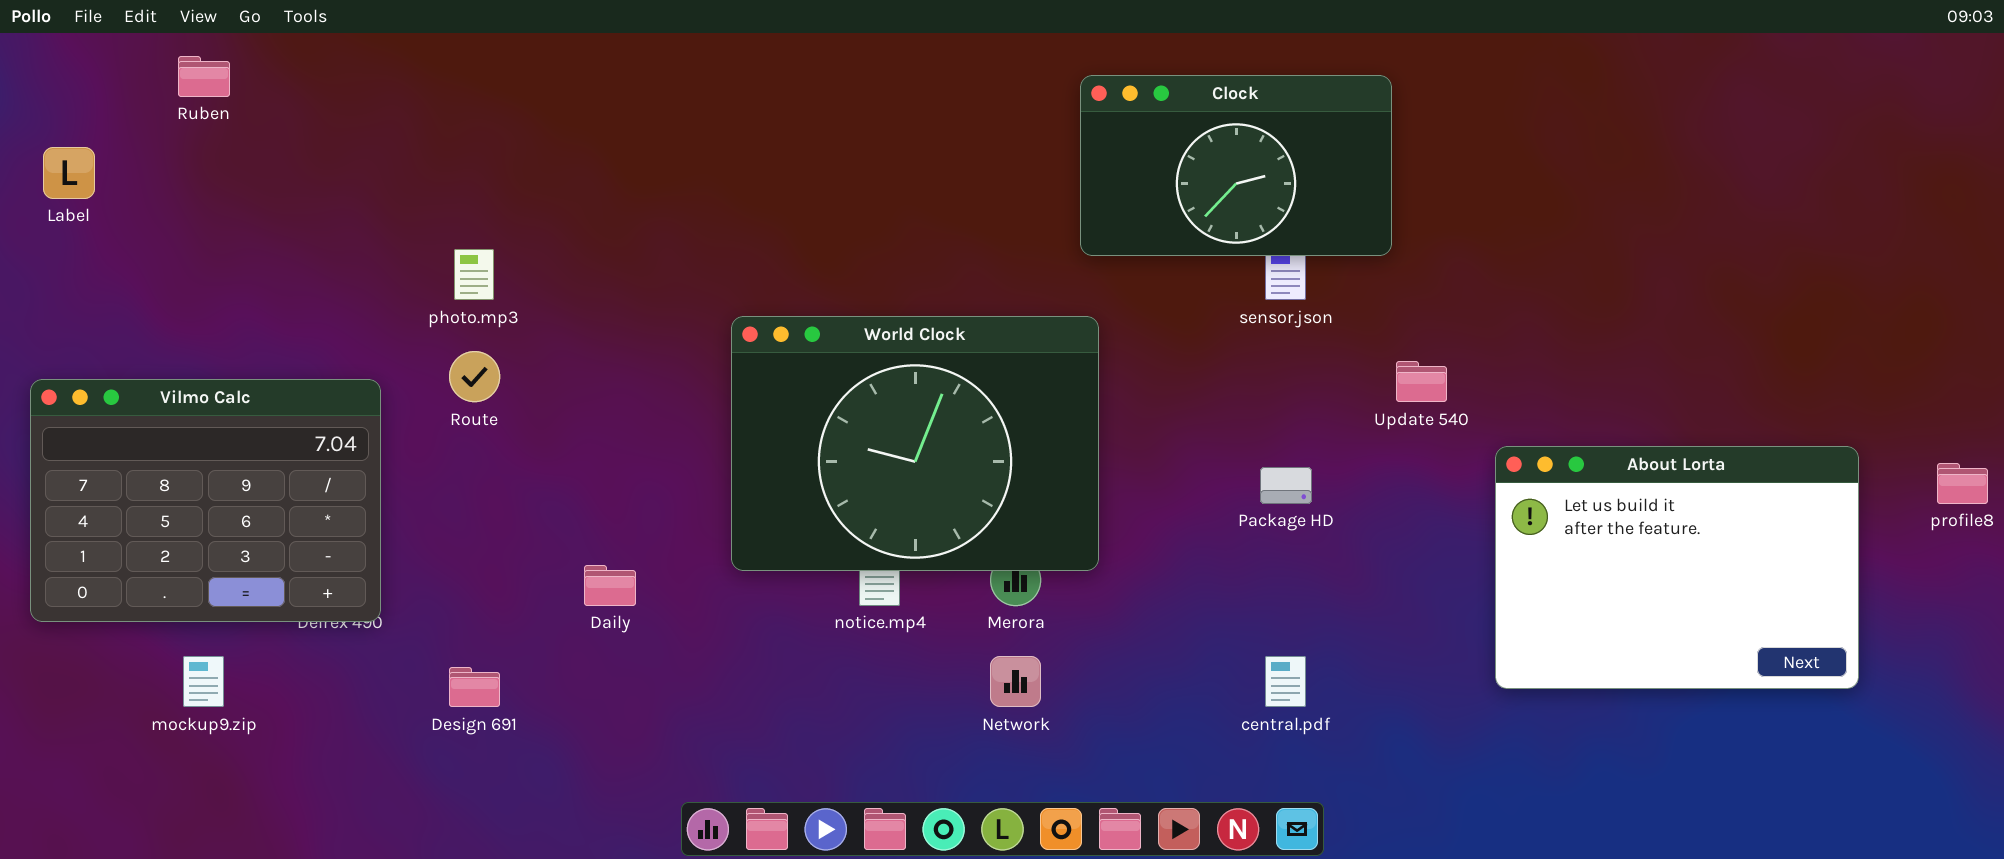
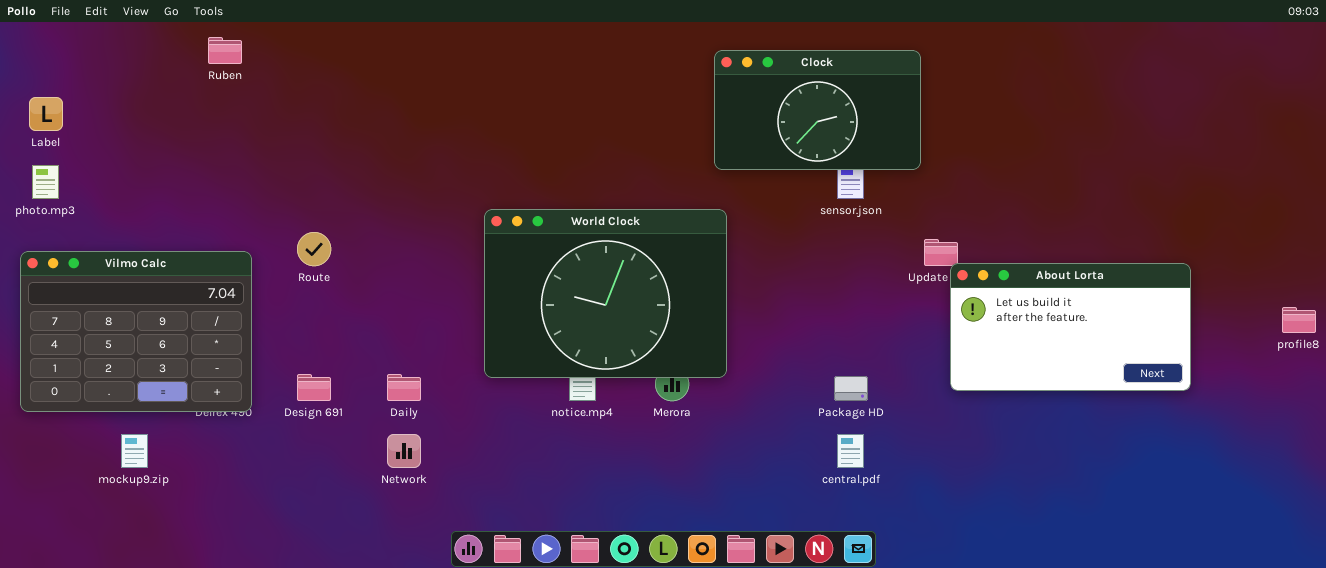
Ruben: [178,56,230,97] -> [208,37,242,64], moved
photo.mp3: [454,249,494,300] -> [32,165,59,199], moved
About Lorta: [1495,446,1859,689] -> [950,263,1191,391], moved, resized
Package HD: [1260,467,1312,504] -> [834,376,868,401], moved
Network: [990,656,1041,707] -> [387,434,421,468], moved
Design 691: [449,667,500,707] -> [297,374,331,401], moved

